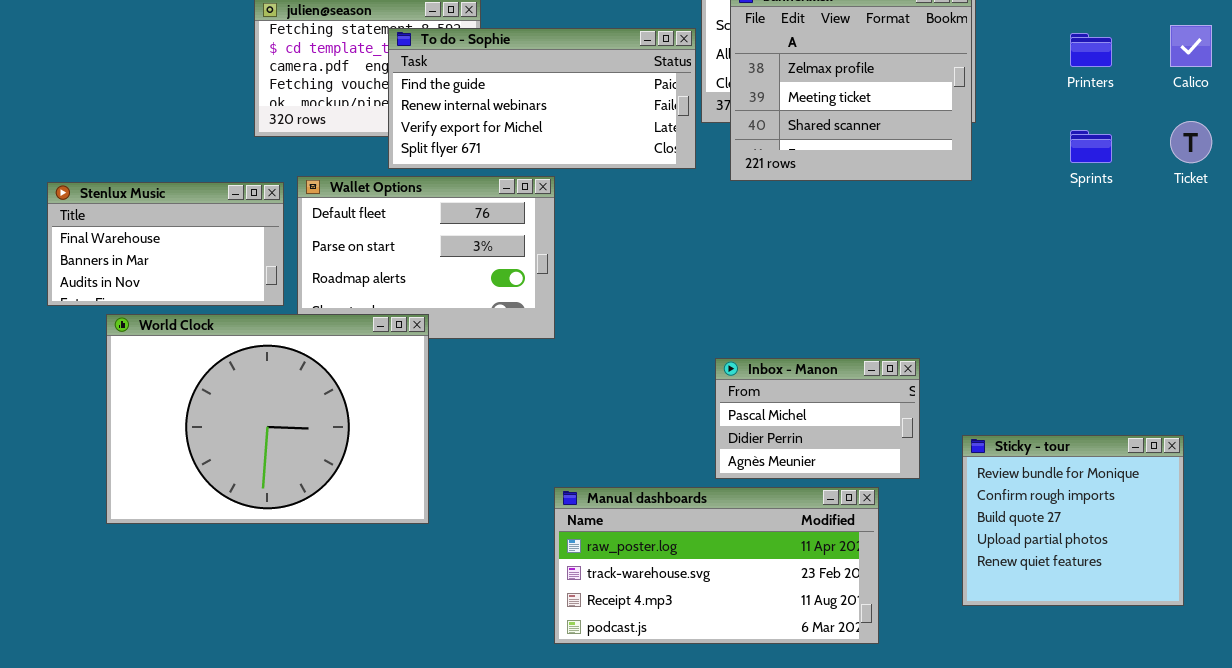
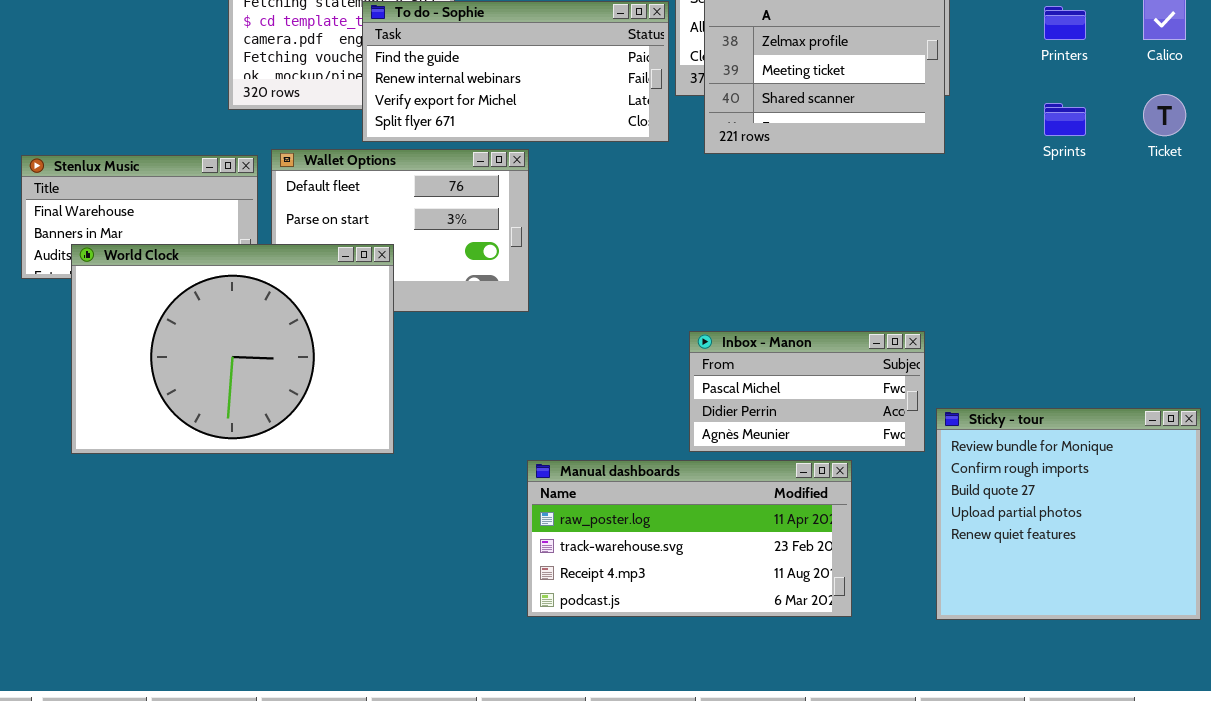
World Clock: [106,314,429,524] -> [71,244,394,454], moved
Inbox - Manon: [715,358,920,479] -> [689,331,925,452], resized
Sticky - tour: [962,435,1184,606] -> [936,408,1201,620], resized

